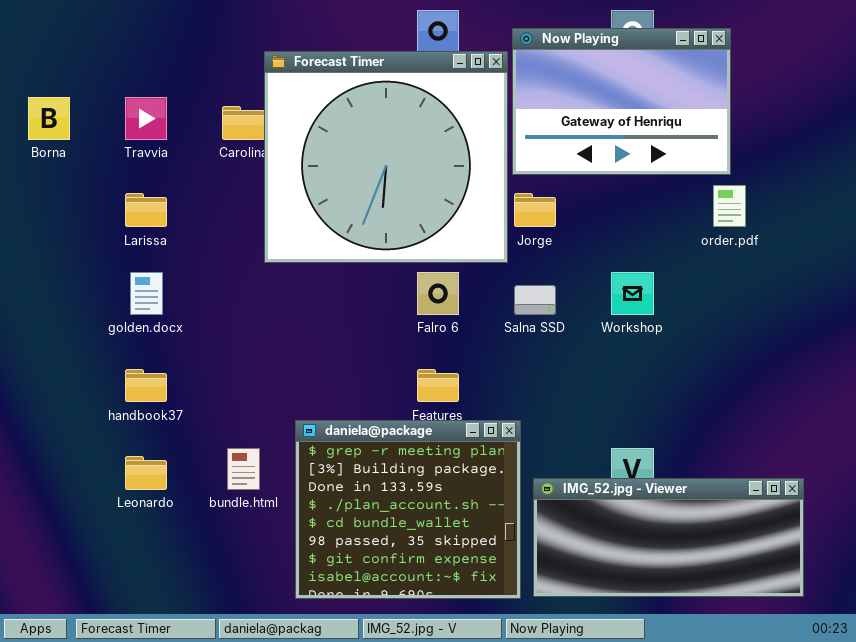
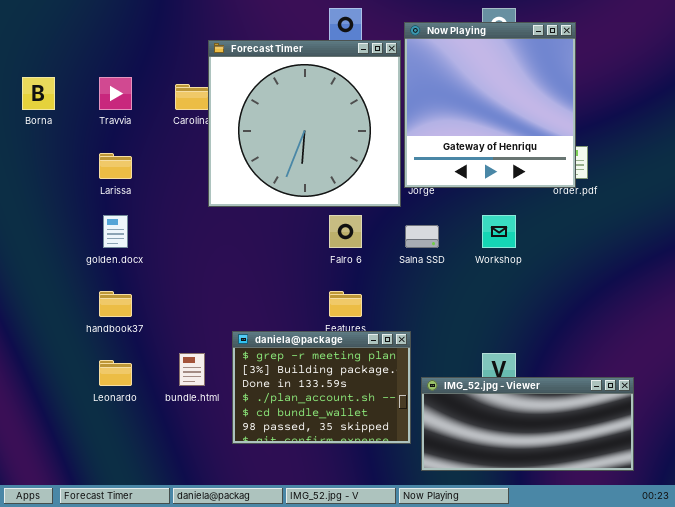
Now Playing: [512,28,731,175] -> [404,22,576,188], resized
daniela@package: [295,420,521,599] -> [232,331,411,444], resized

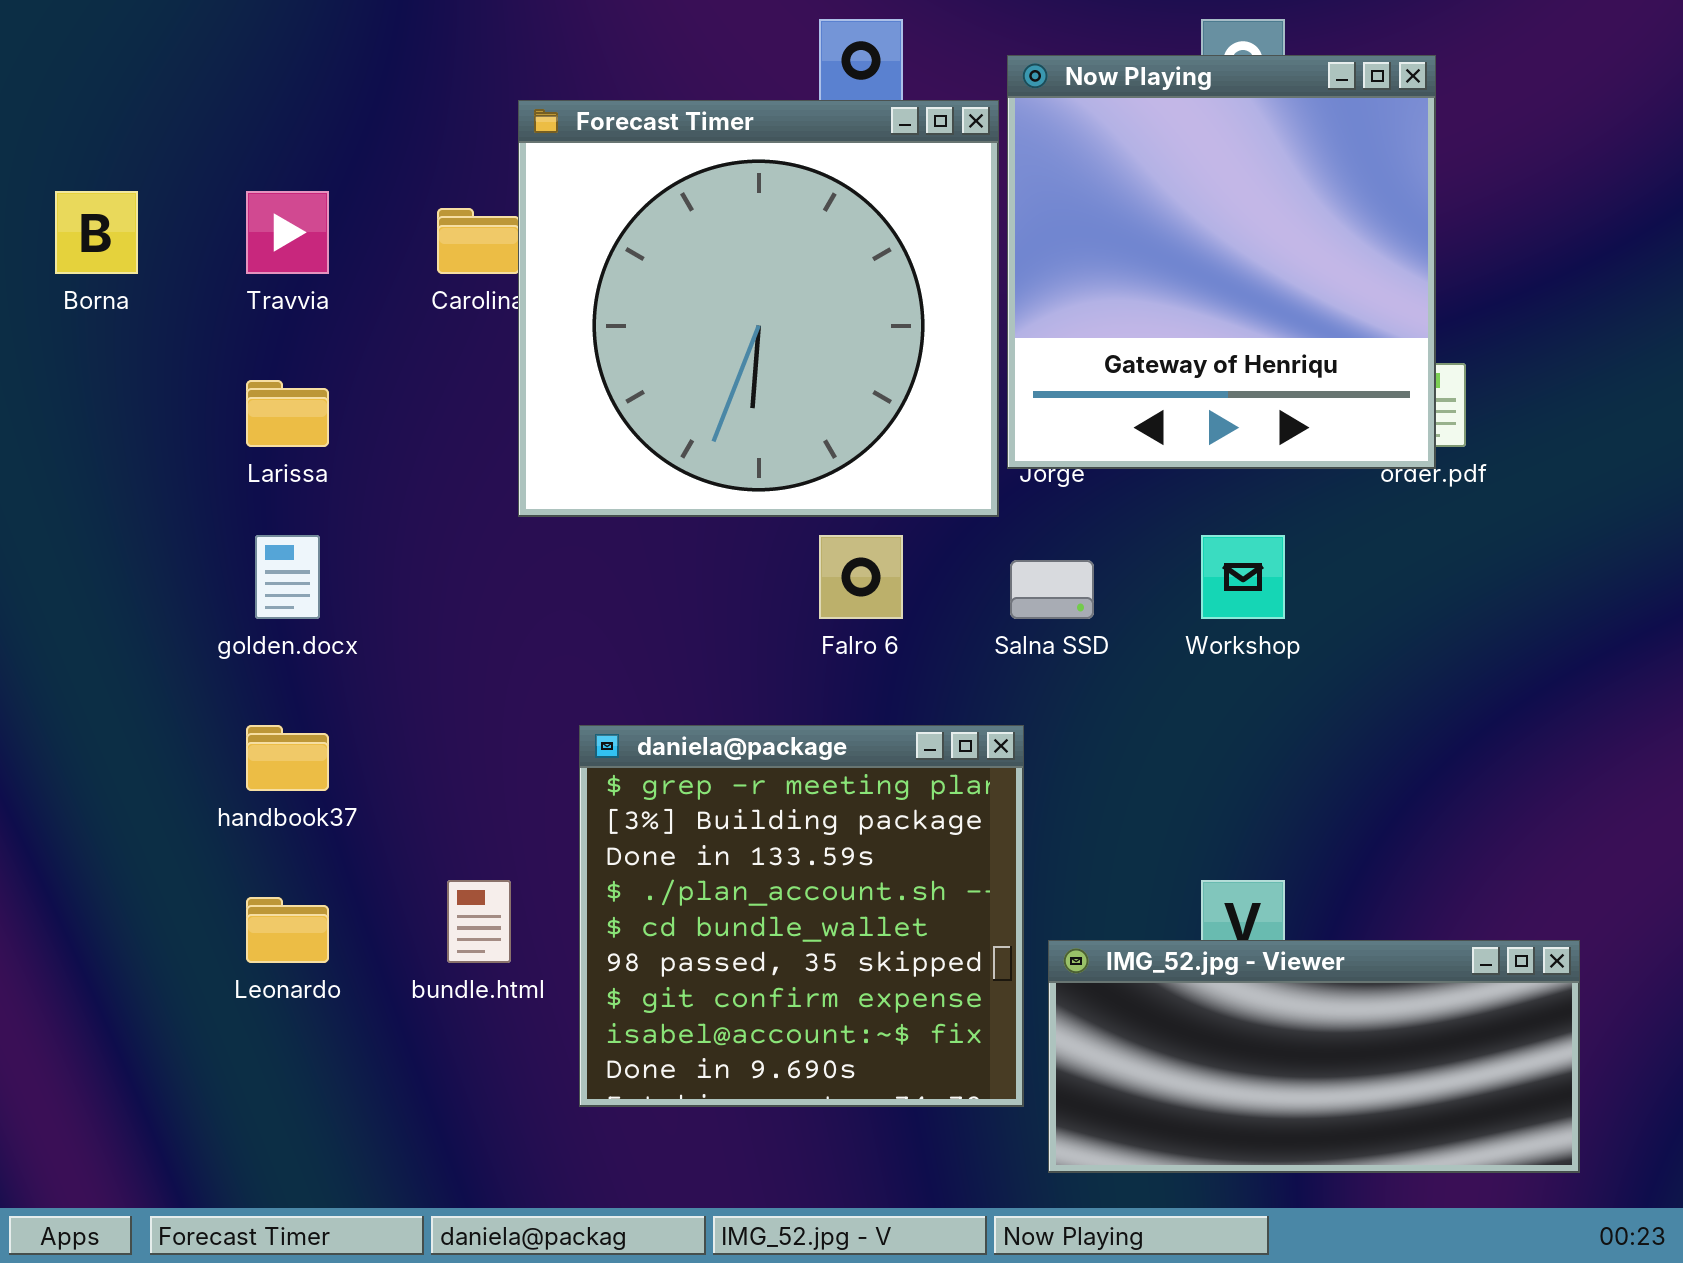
daniela@package: [232,331,411,444] -> [579,725,1024,1107], resized

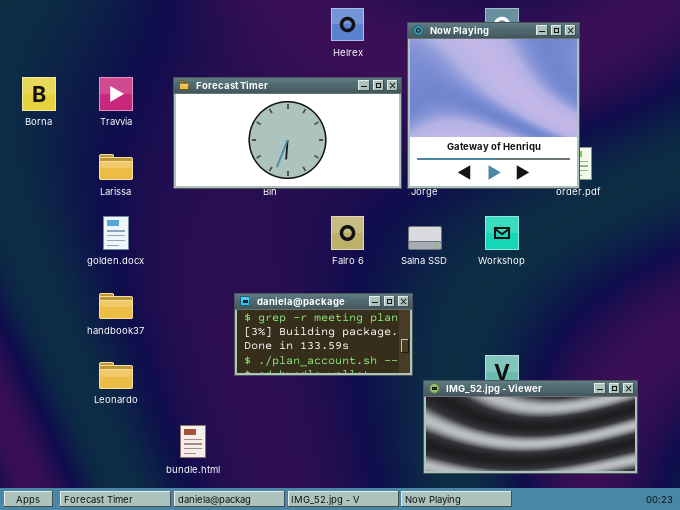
Forecast Timer: [518,100,999,517] -> [173,77,402,189], moved, resized
daniela@package: [579,725,1024,1107] -> [234,293,413,376], resized
bundle.html: [447,880,511,963] -> [180,425,206,458], moved

